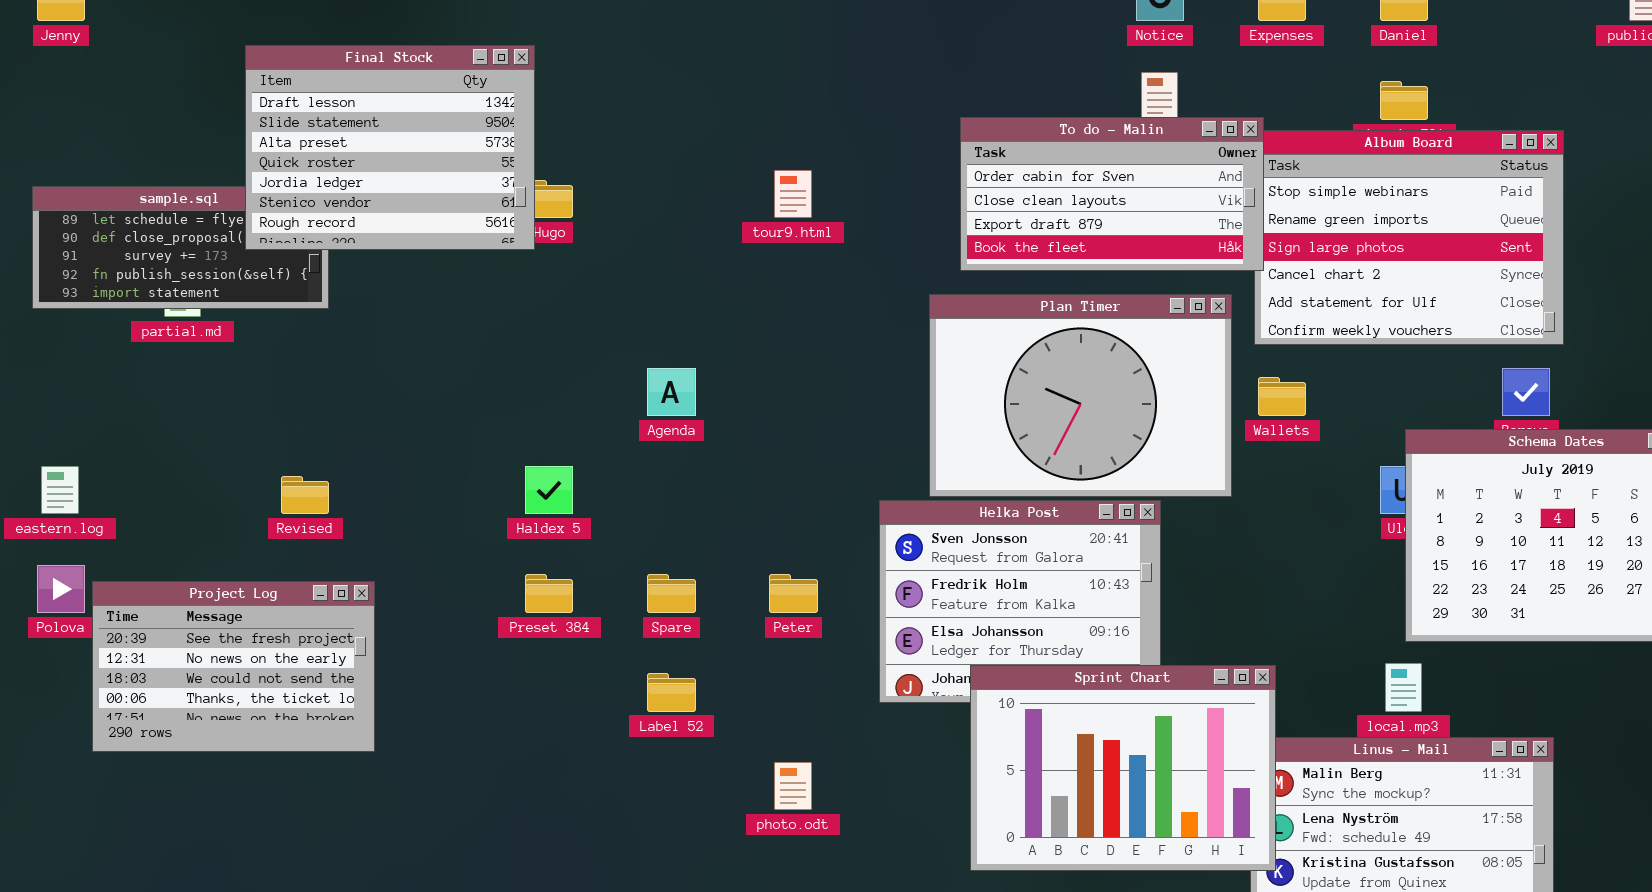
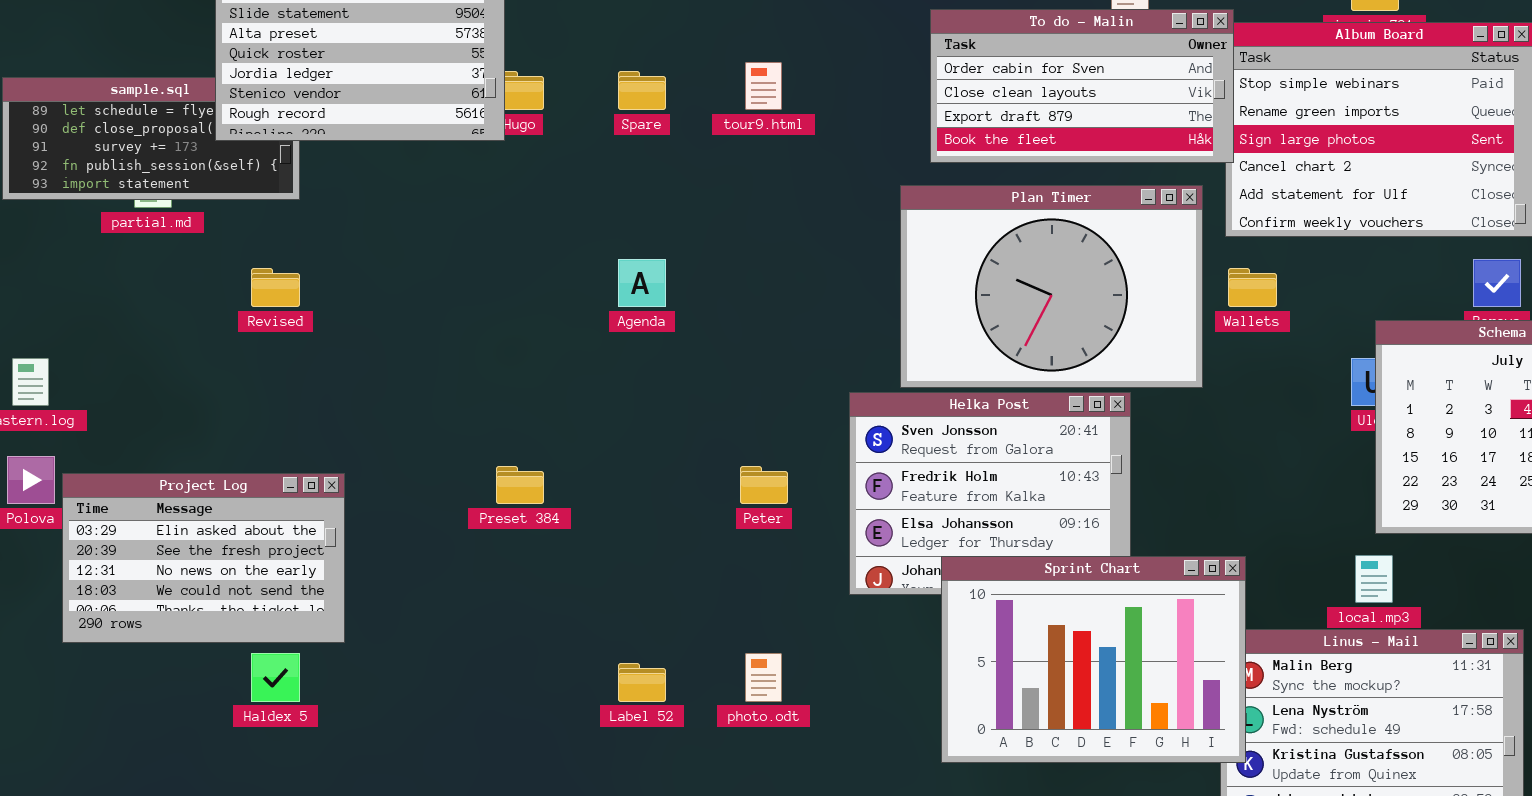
Haldex 5: [525,466,573,514] -> [251,653,300,702], moved
Revised: [281,476,329,514] -> [251,268,300,307], moved
Spare: [647,574,696,613] -> [618,71,666,110], moved
Project Log: [92,581,375,752] -> [62,473,345,643], scrolled up 1 row
Label 52: [647,673,696,712] -> [618,663,666,702], moved

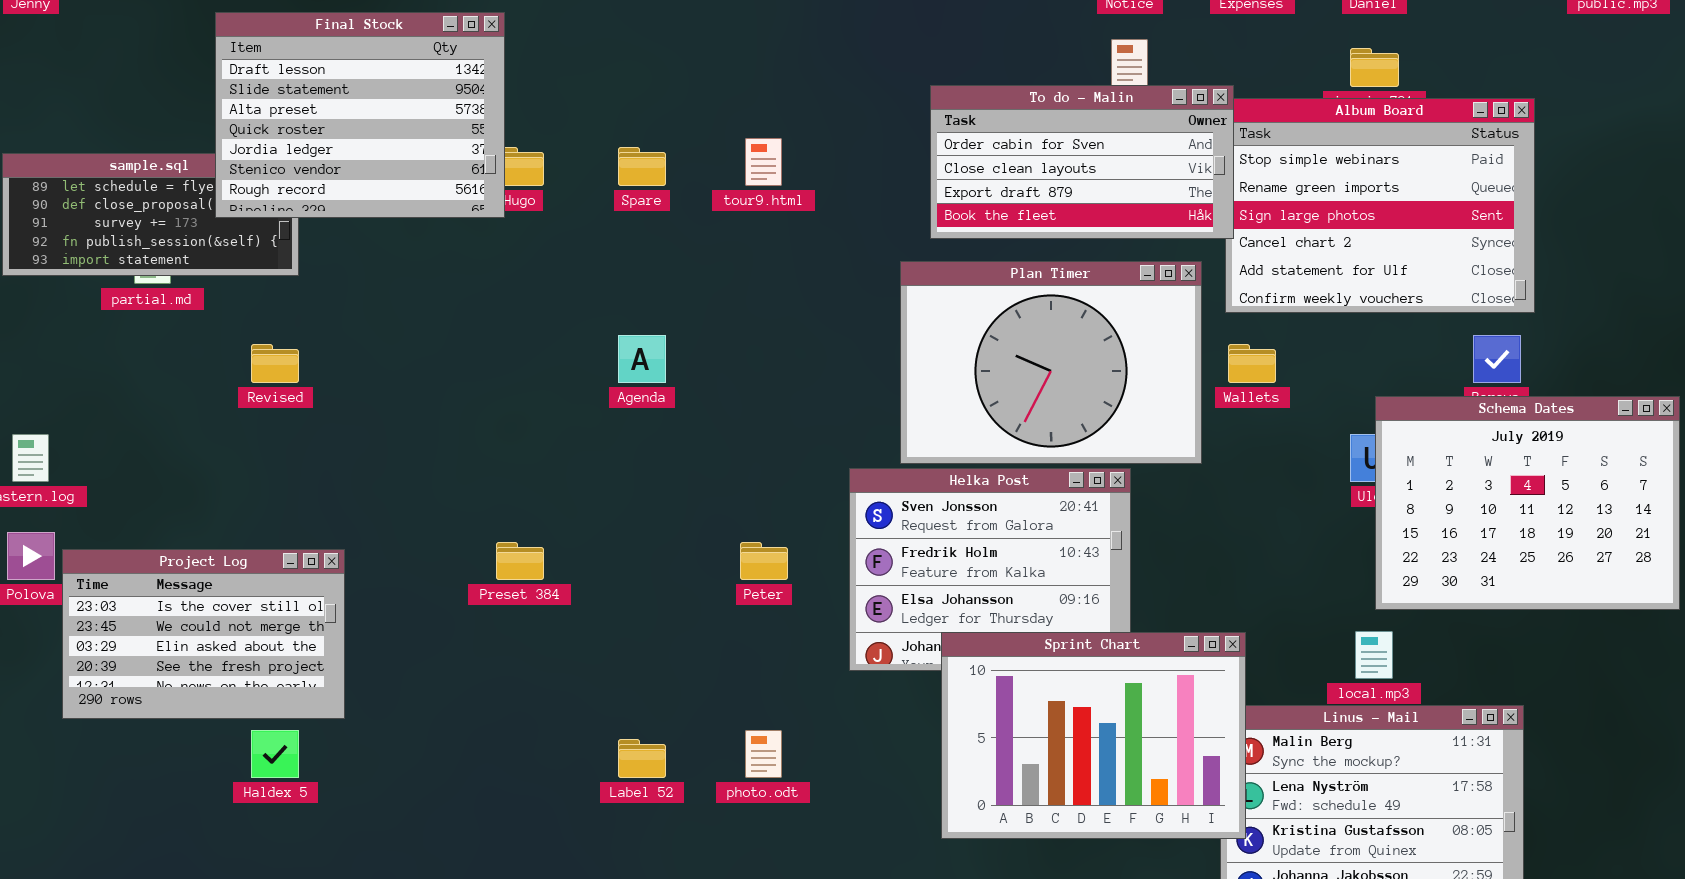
Project Log: [62,473,345,643] -> [62,549,345,719], scrolled up 2 rows

